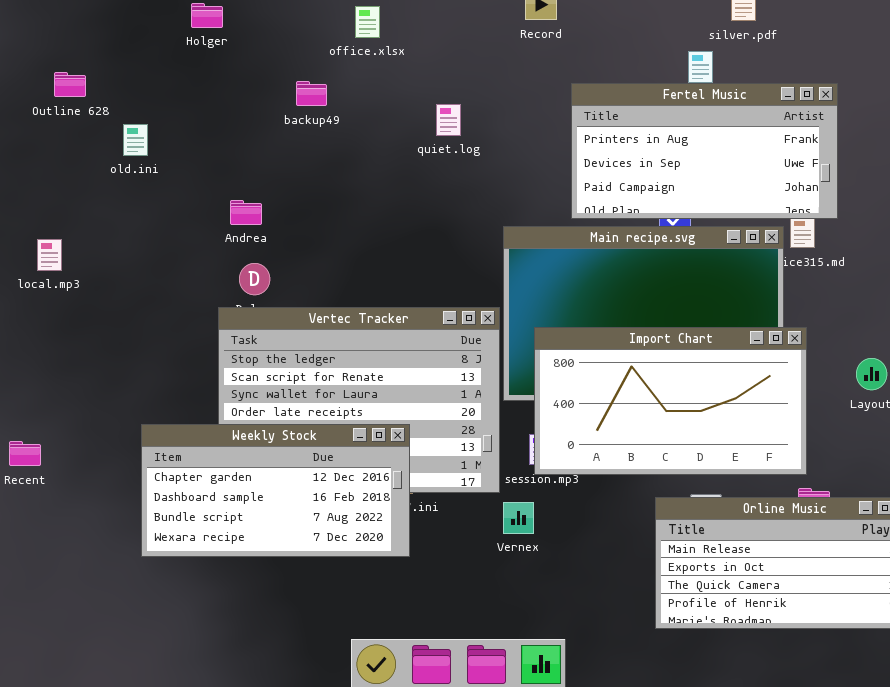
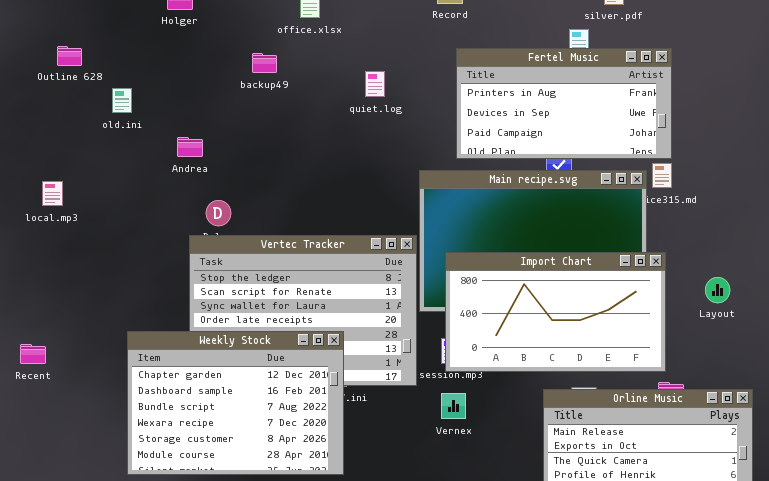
Fertel Music: [571,83,838,219] -> [456,48,672,159], moved
Andrea: [230,200,262,225] -> [177,137,203,157], moved
Weekly Stock: [141,424,410,557] -> [127,331,344,475], resized
Vernex: [503,502,534,534] -> [441,393,466,419], moved

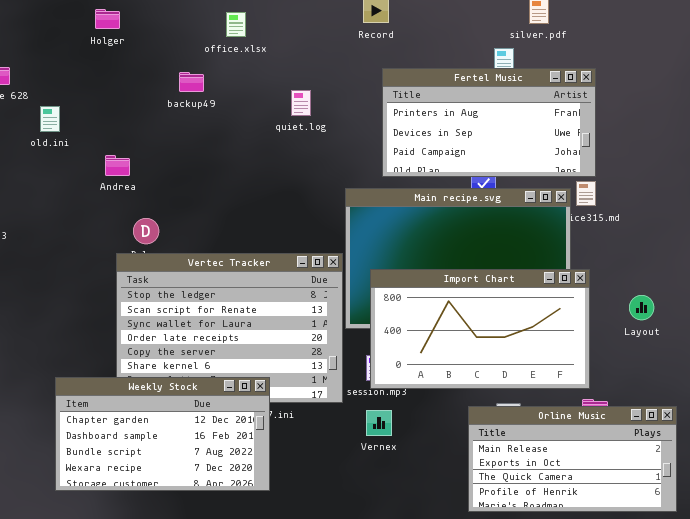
Weekly Stock: [127,331,344,475] -> [55,377,270,491], resized

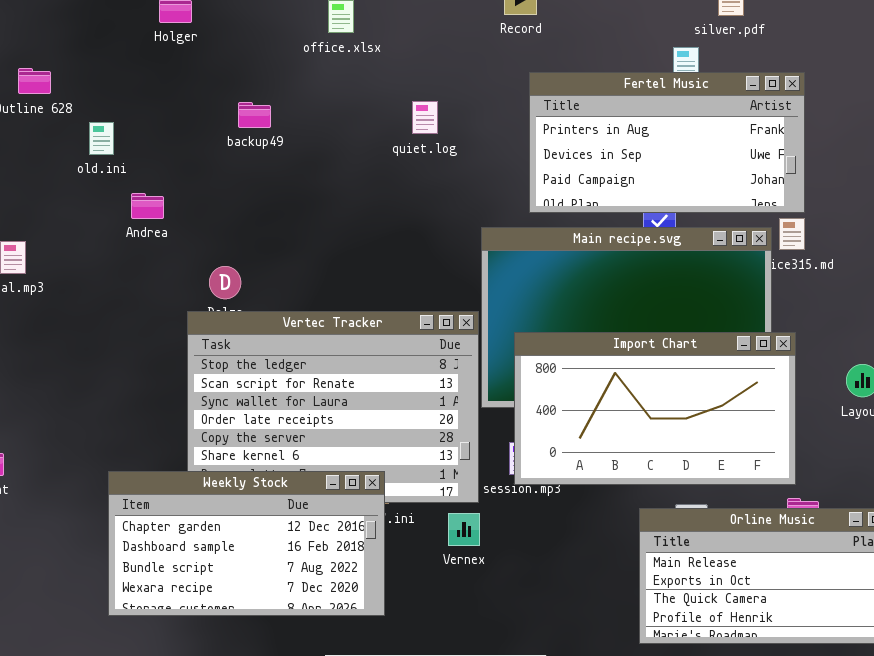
backup49: [179,72,204,92] -> [238,102,271,128], moved
Andrea: [105,155,130,176] -> [131,193,164,219], moved
Vernex: [366,410,392,436] -> [448,513,480,546], moved

